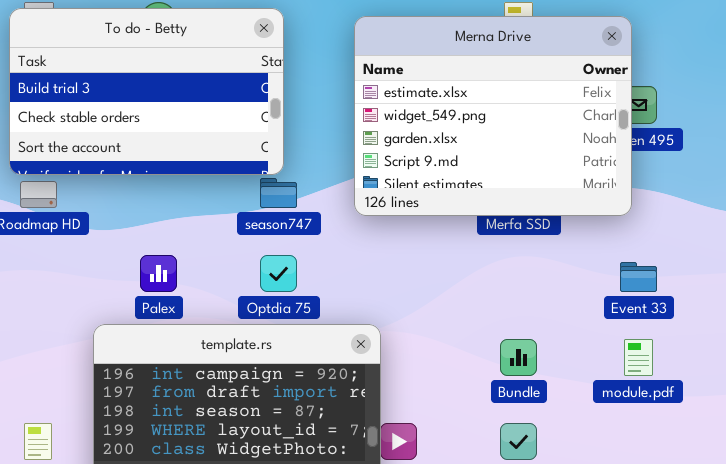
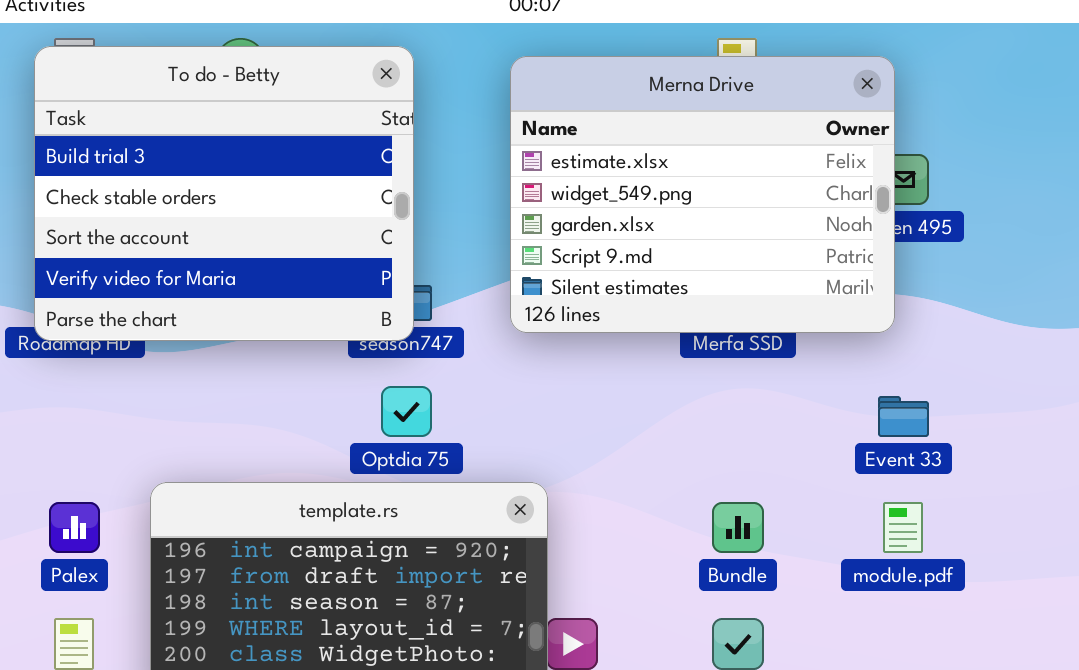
To do - Betty: [9,8,284,175] -> [34,46,414,341], resized
Palex: [140,255,177,292] -> [49,502,100,553], moved

